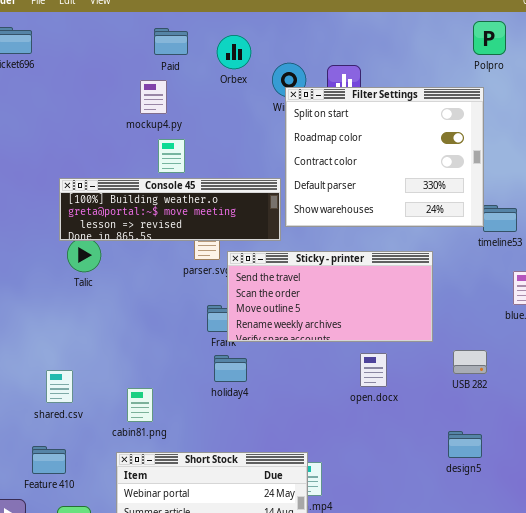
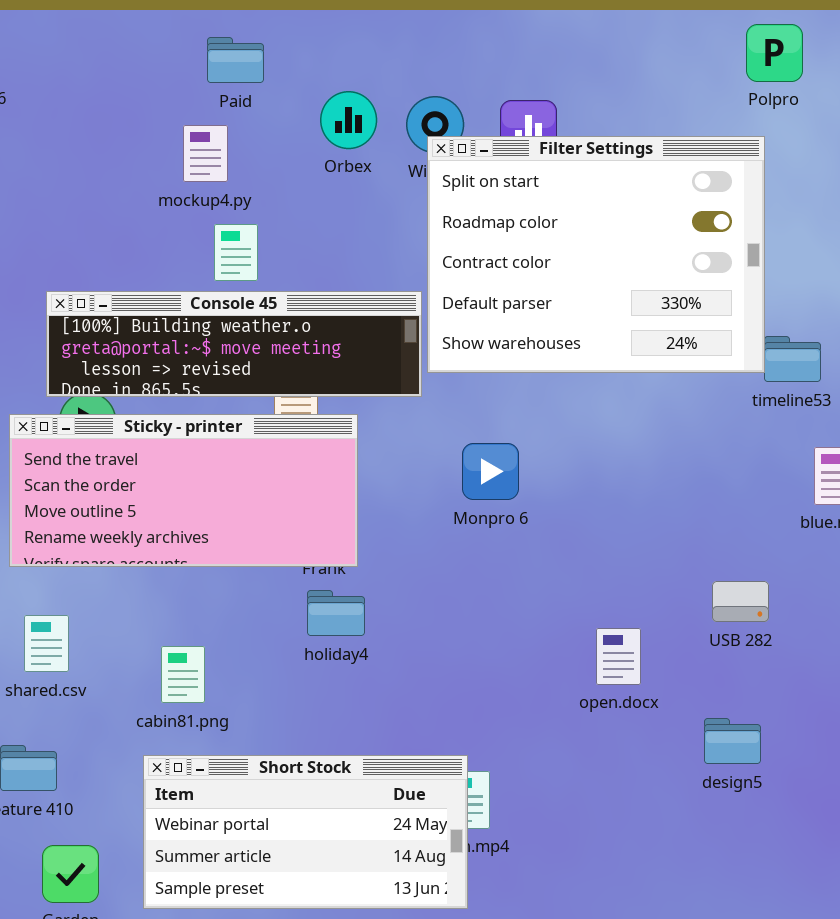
Orbex: [217,35,251,69] -> [320,91,377,149], moved
Sticky - printer: [227,251,433,342] -> [9,414,358,567], moved
open.docx: [360,353,387,387] -> [596,628,641,685], moved

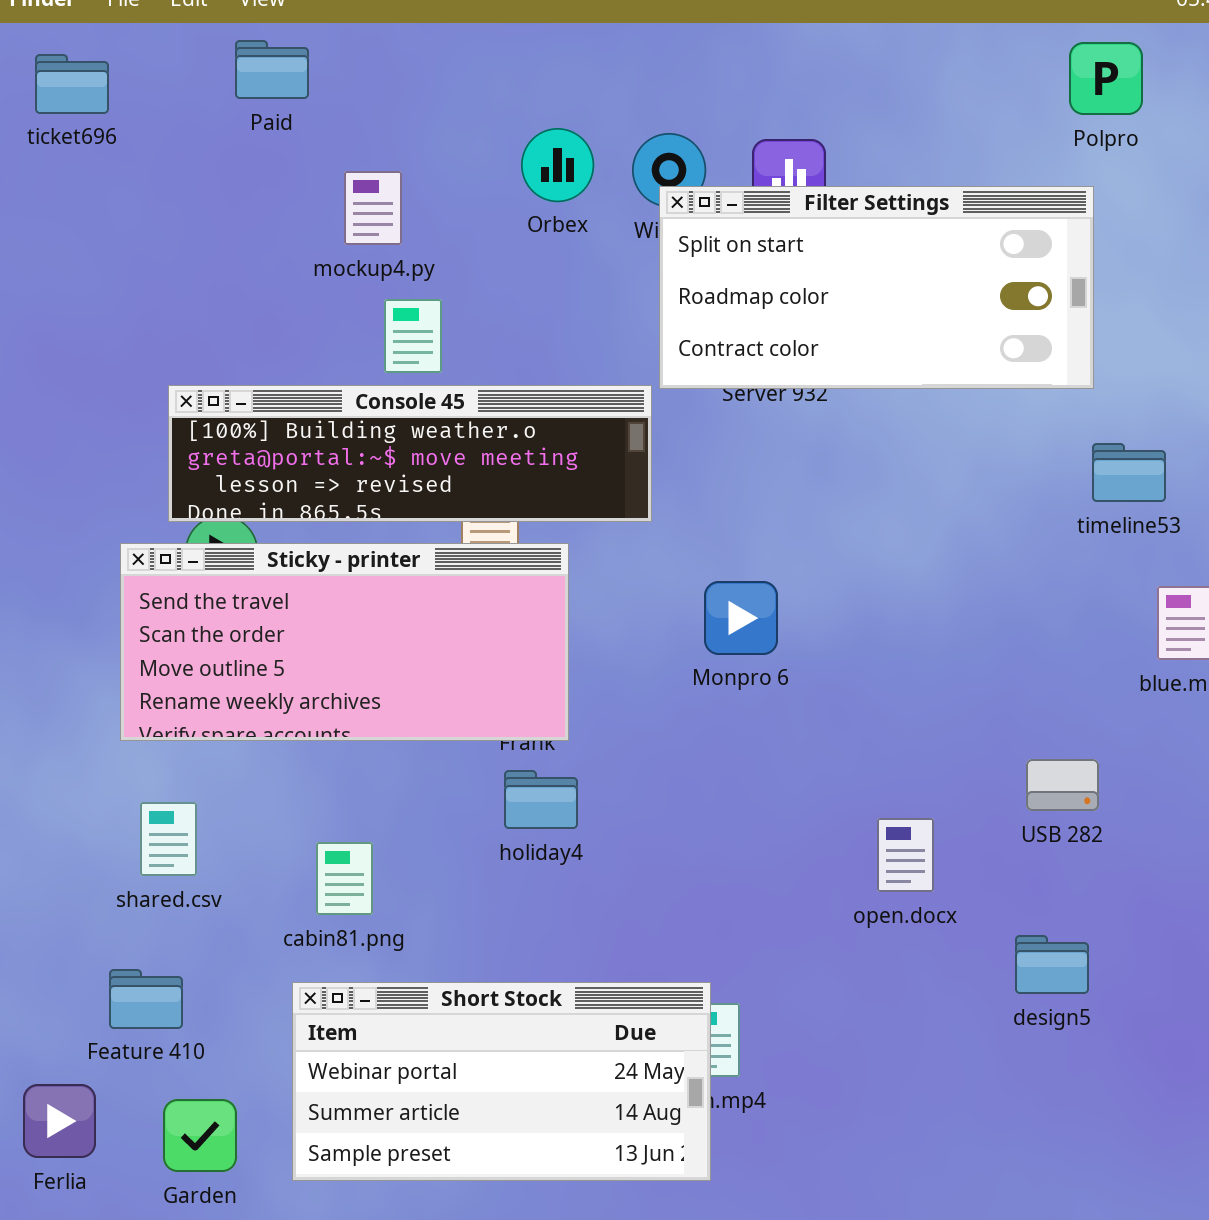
Paid: [207,37,264,83] -> [235,40,309,99], moved
Filter Settings: [427,136,765,373] -> [659,186,1094,389], resized

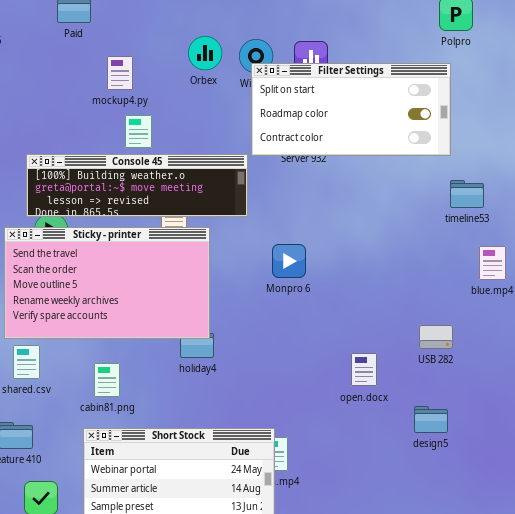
Sticky - printer: [120,543,569,741] -> [4,227,210,339], resized

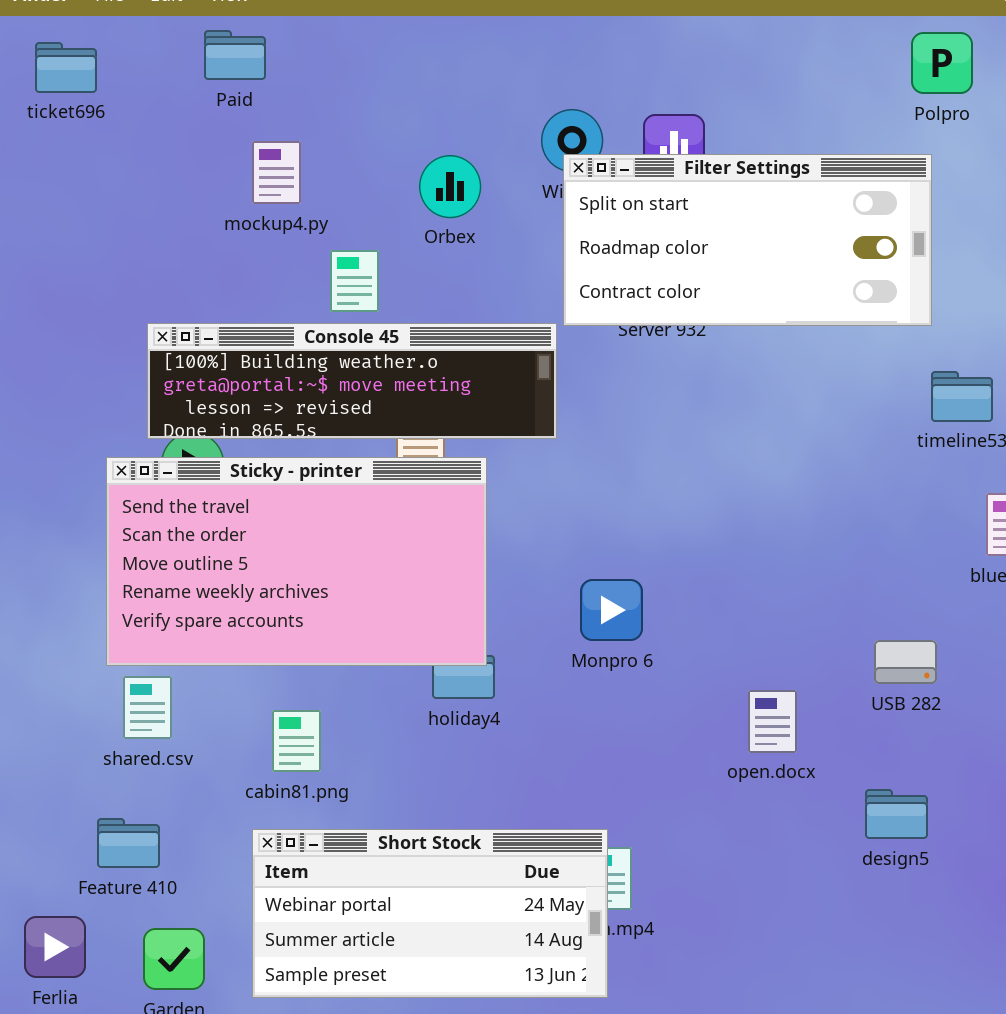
Orbex: [188,36,222,70] -> [419,155,481,218], moved
mockup4.py: [107,56,133,90] -> [252,141,301,204], moved
Monpro 6: [272,244,306,278] -> [580,579,643,641], moved

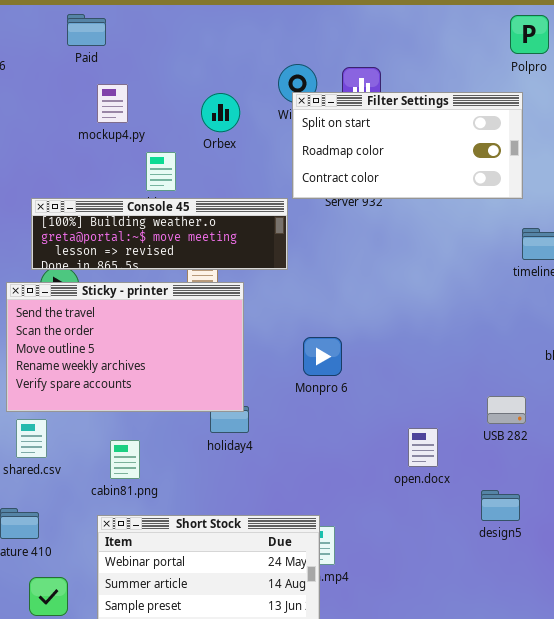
Monpro 6: [580,579,643,641] -> [303,337,342,376], moved

